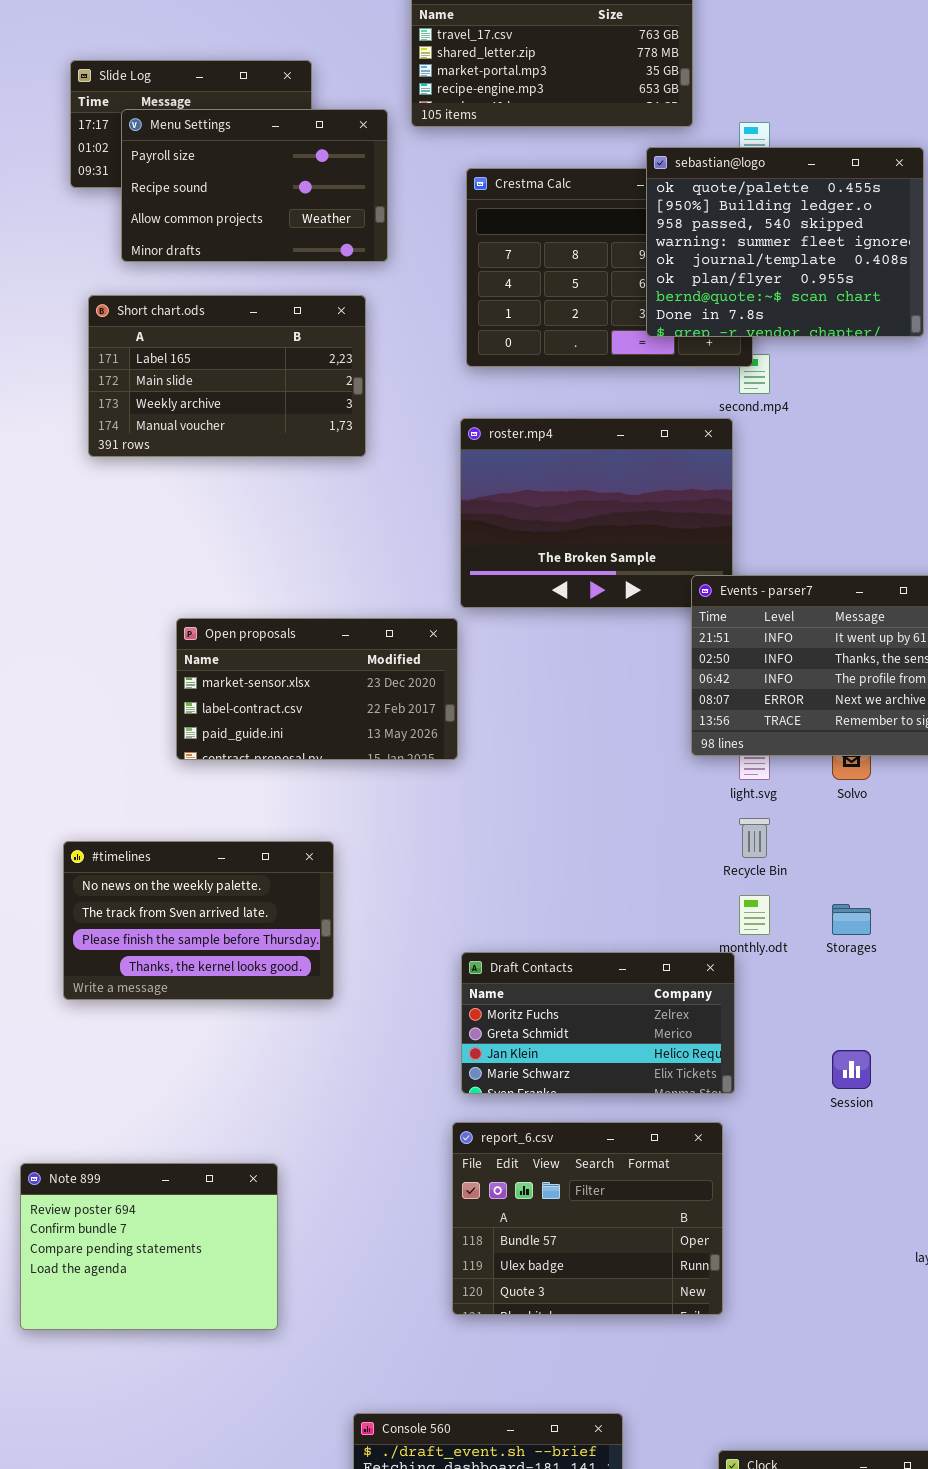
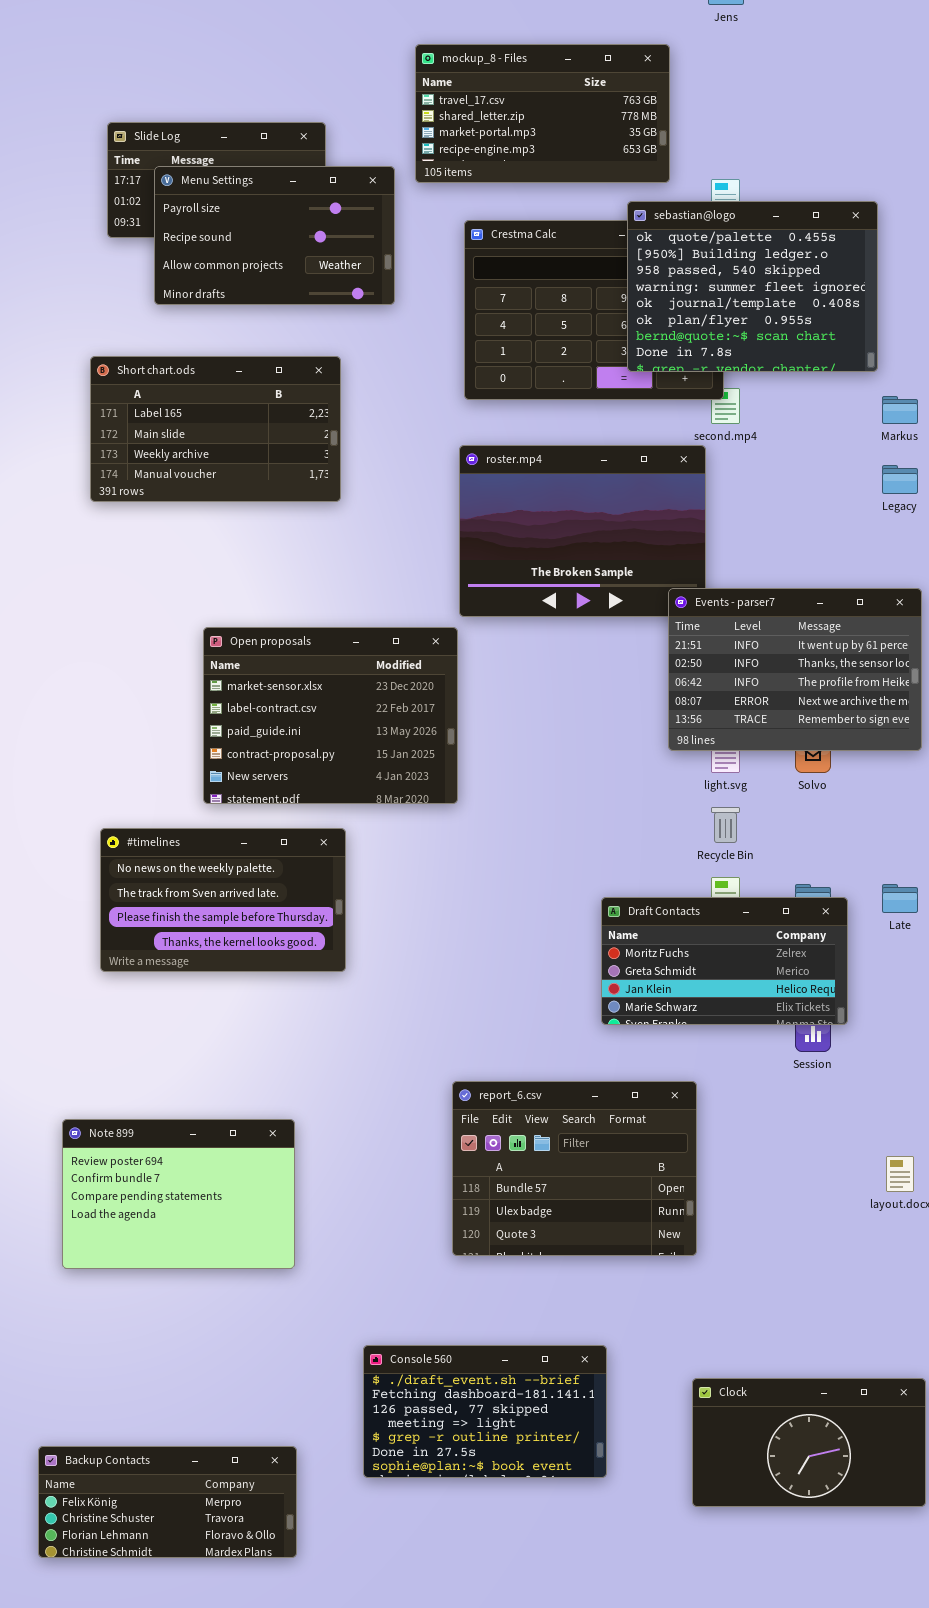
Short chart.ods: [88,295,366,457] -> [90,356,341,502], moved
Open proposals: [176,618,458,760] -> [203,627,458,804], resized
Draft Contacts: [461,952,735,1094] -> [601,897,848,1025], moved

